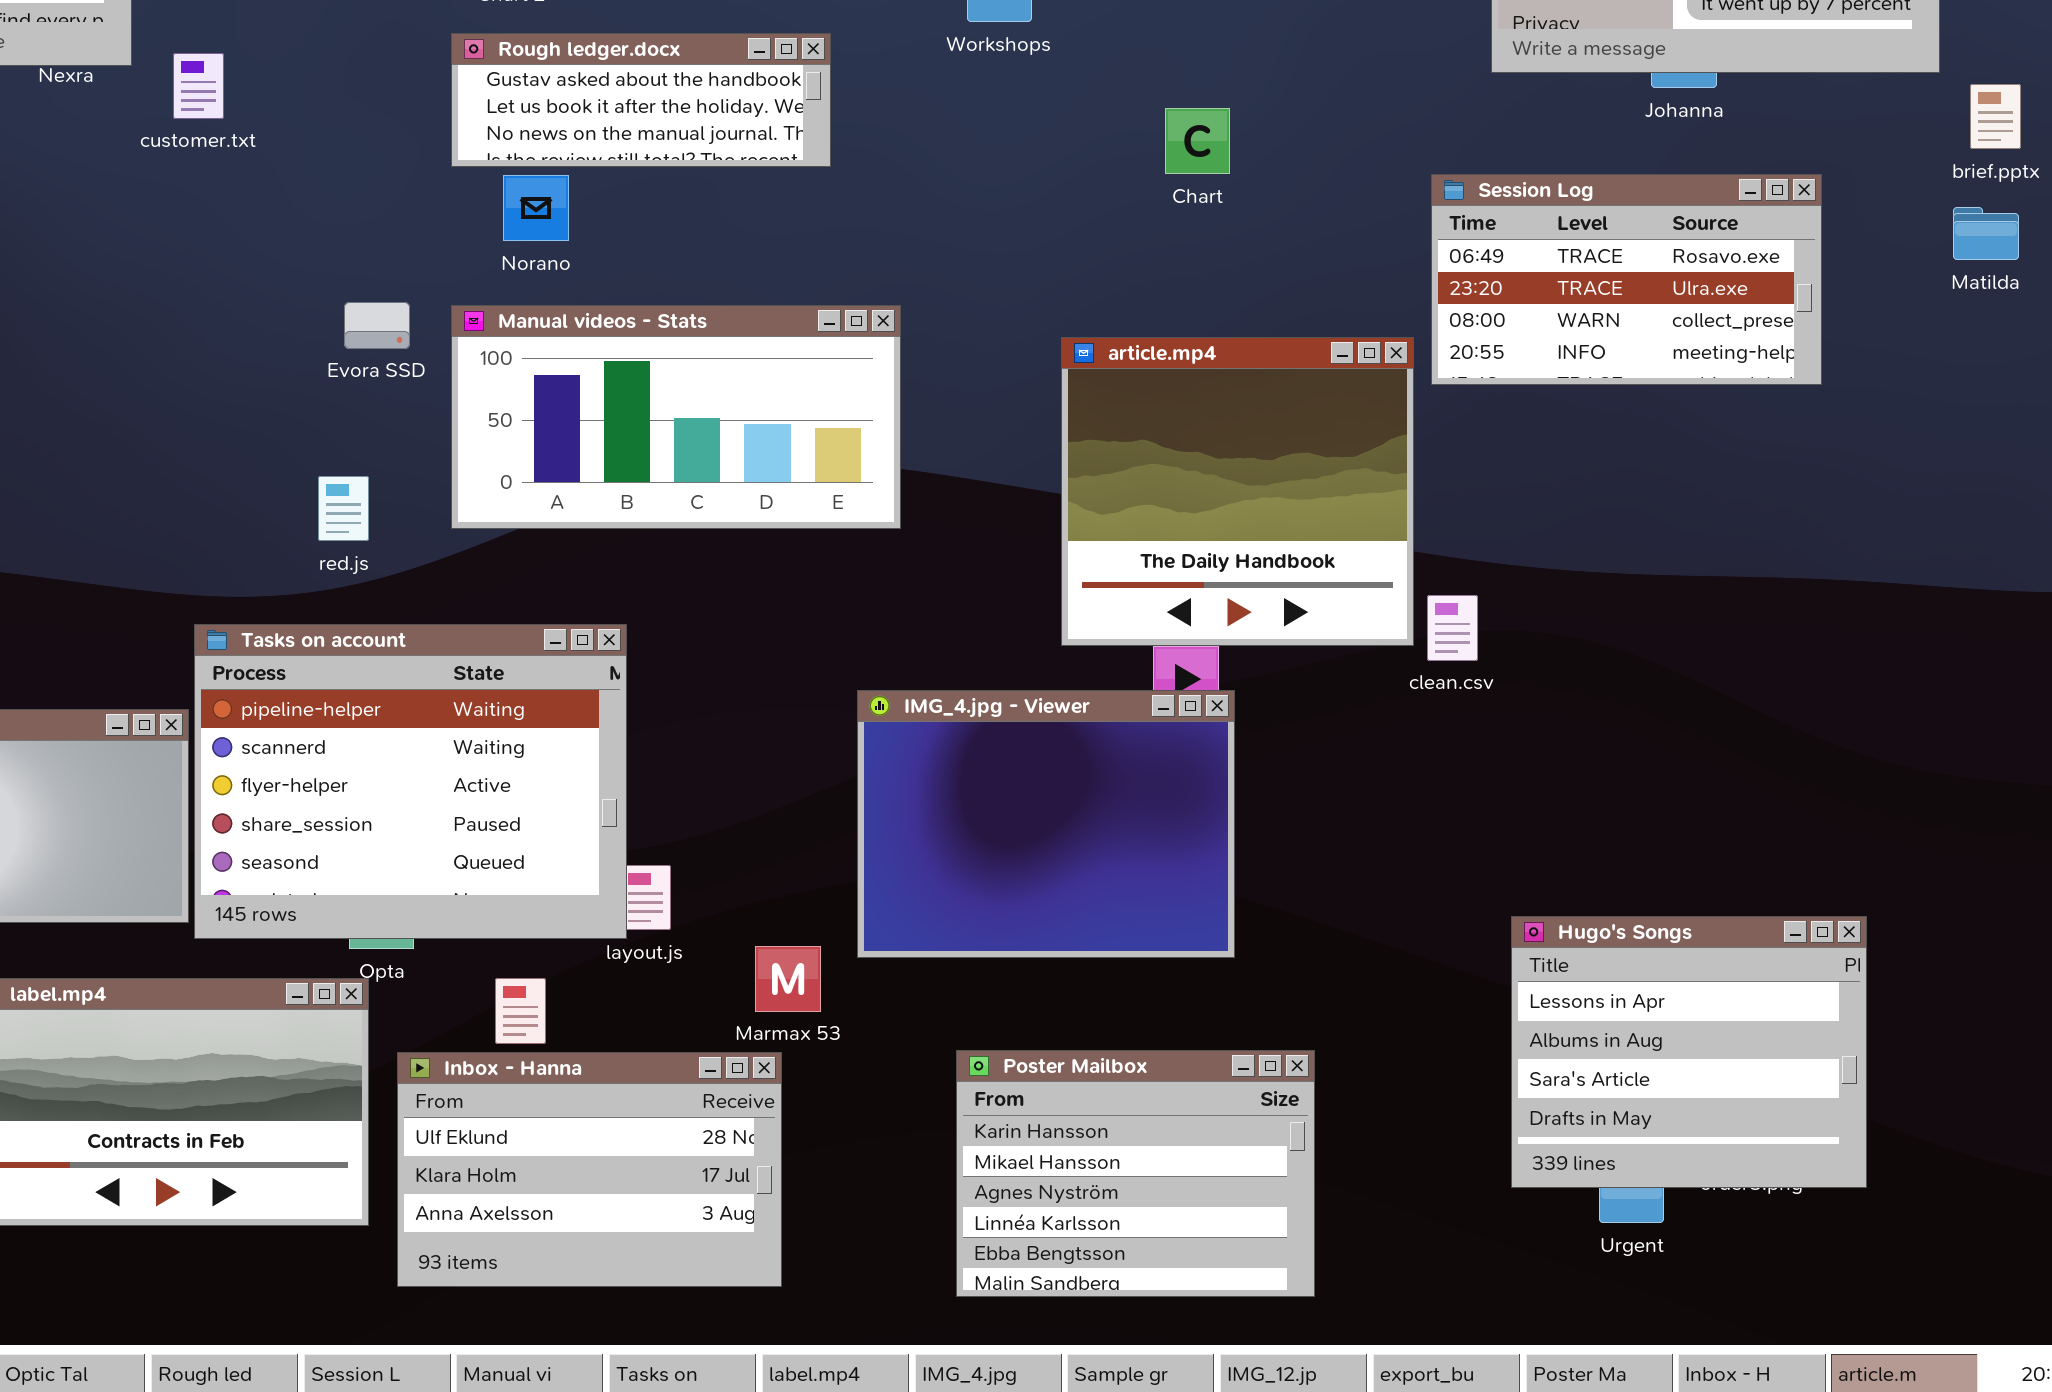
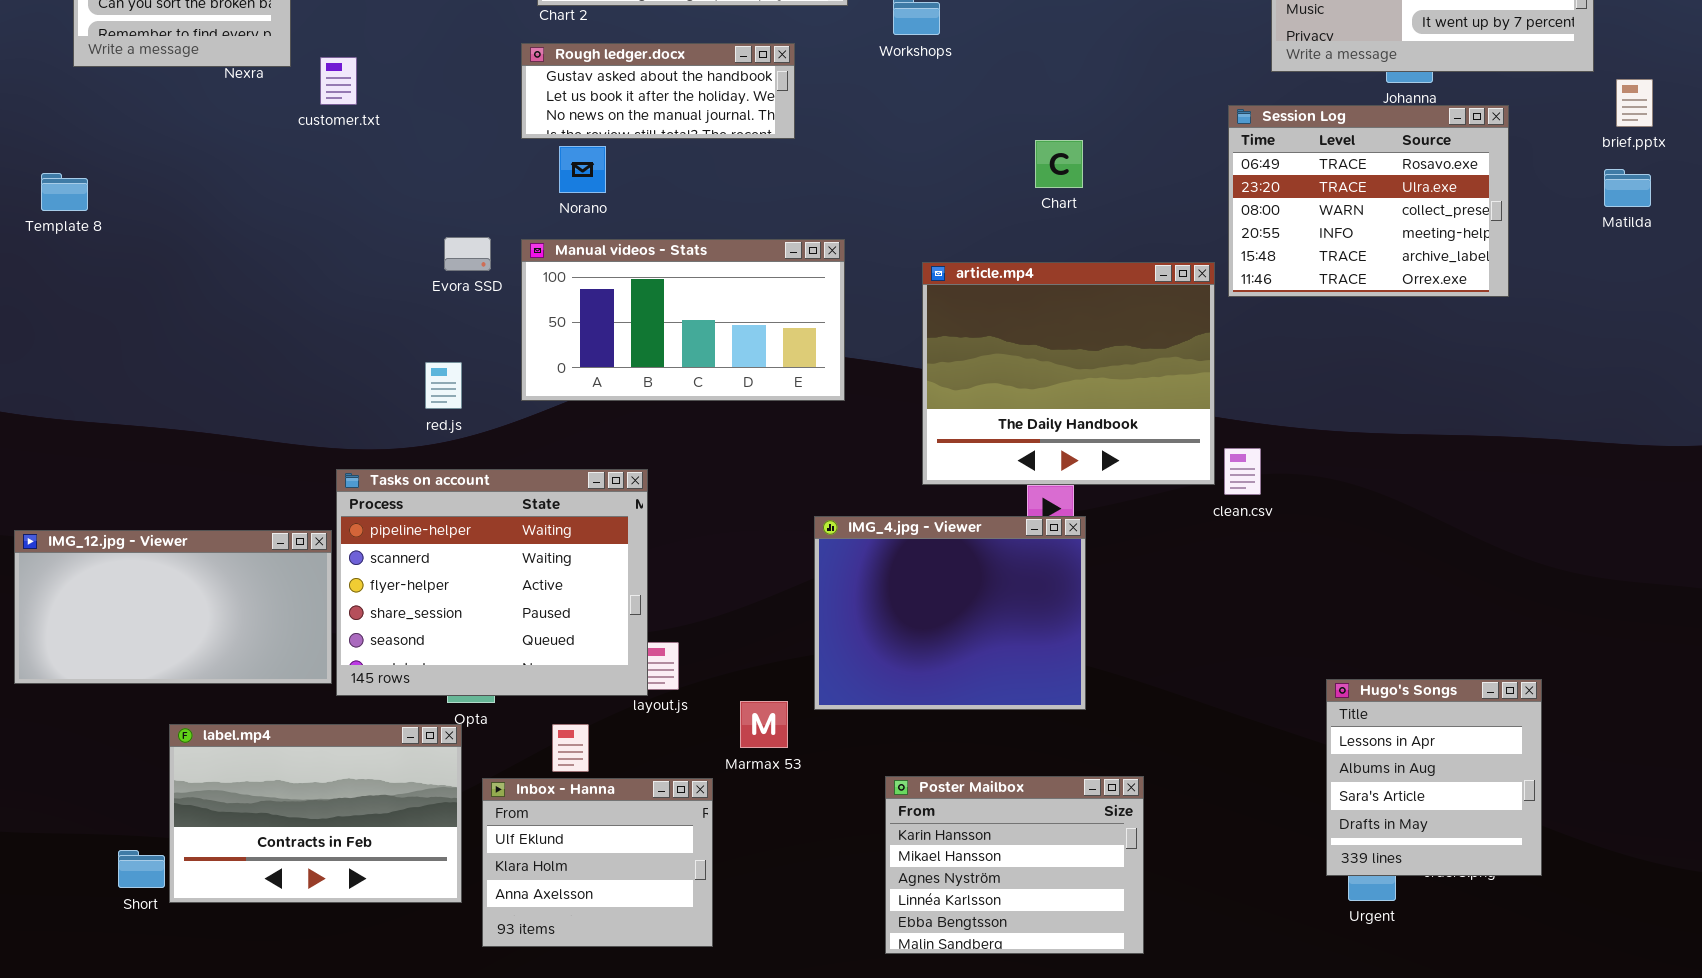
Chart: [1165,108,1230,174] -> [1035,140,1083,188], moved
Session Log: [1431,174,1822,385] -> [1228,105,1509,297], resized
article.mp4: [1061,337,1414,646] -> [922,262,1215,485], resized
Hugo's Songs: [1511,916,1867,1188] -> [1326,679,1542,876], resized
Inbox - Hanna: [397,1052,782,1287] -> [482,778,713,947], resized

